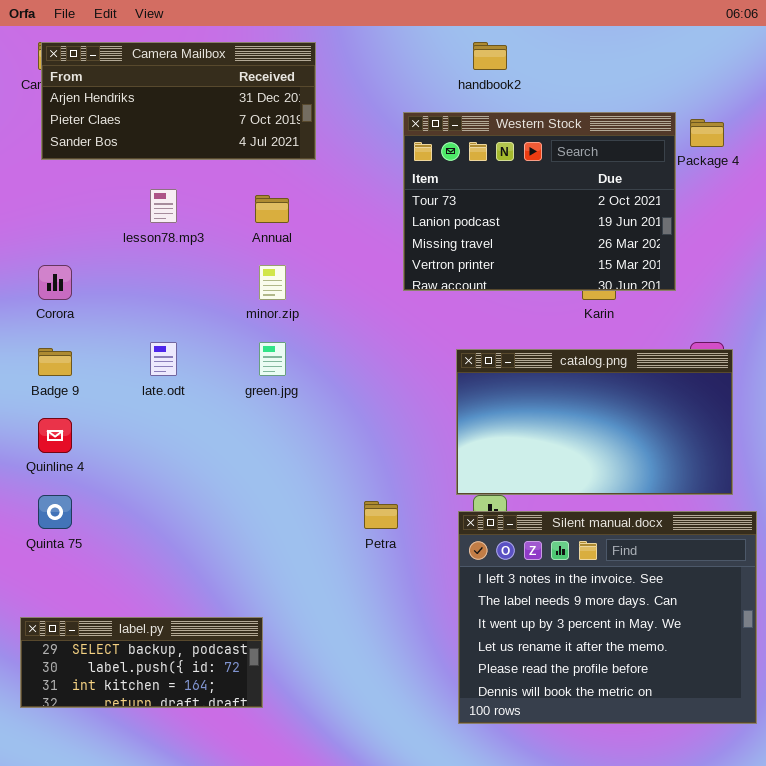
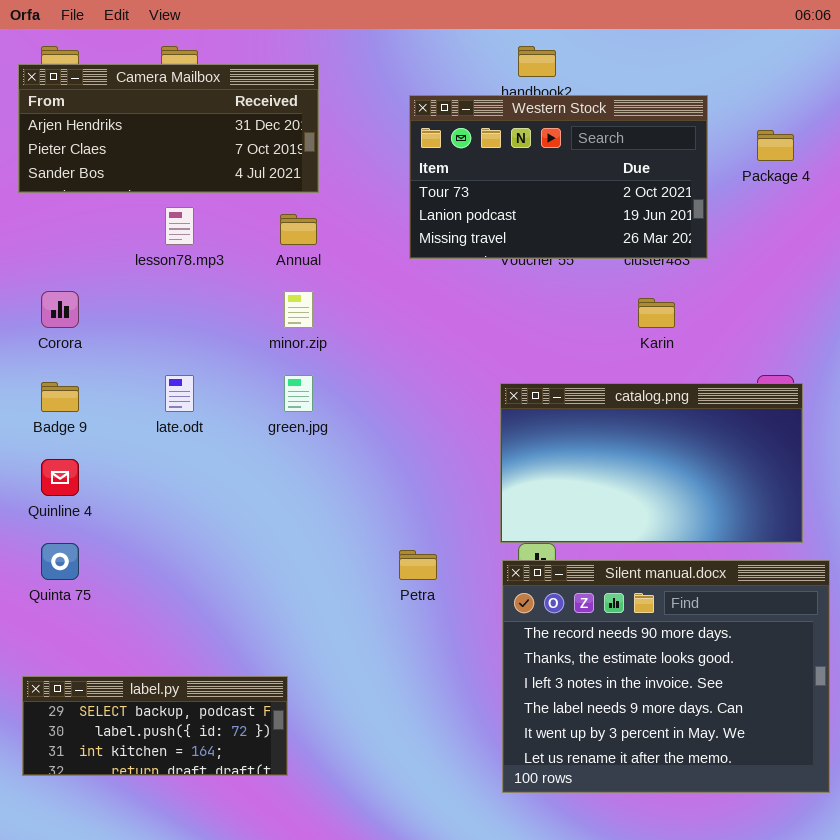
Camera Mailbox: [41,42,316,160] -> [18,64,319,193], moved
Western Stock: [403,112,676,291] -> [409,95,708,259], moved, resized
Silent manual.docx: [458,511,757,724] -> [502,560,830,793], scrolled up 2 rows

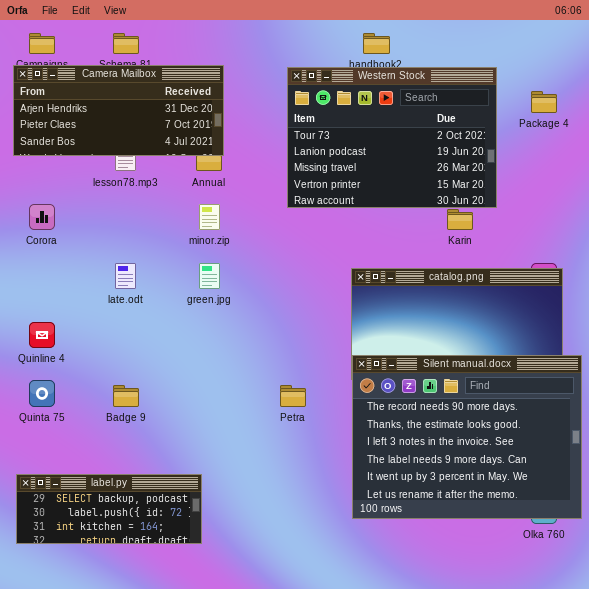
Camera Mailbox: [18,64,319,193] -> [13,65,224,156], moved
Western Stock: [409,95,708,259] -> [287,67,497,208], resized
Badge 9: [41,382,79,412] -> [113,385,139,407], moved
Silent manual.docx: [502,560,830,793] -> [352,355,582,519], moved

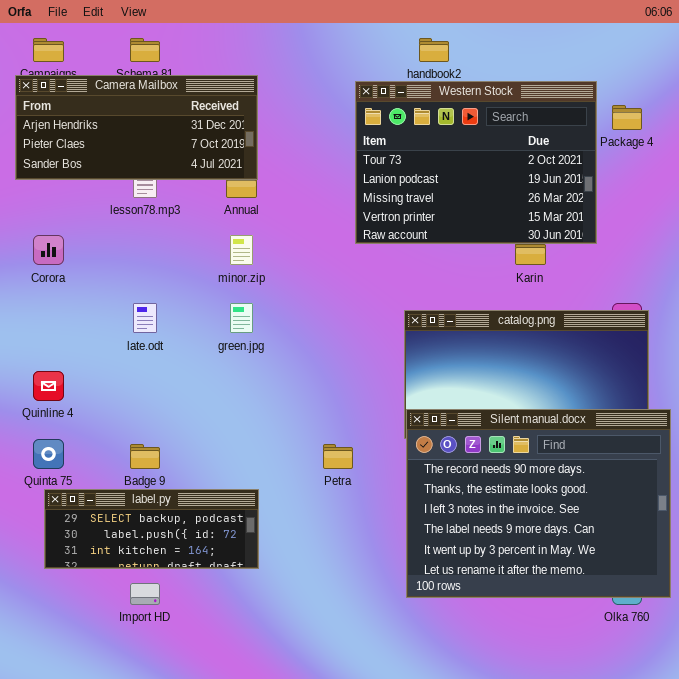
Western Stock: [287,67,497,208] -> [355,81,597,244], moved
label.py: [16,474,202,544] -> [44,489,259,569], moved

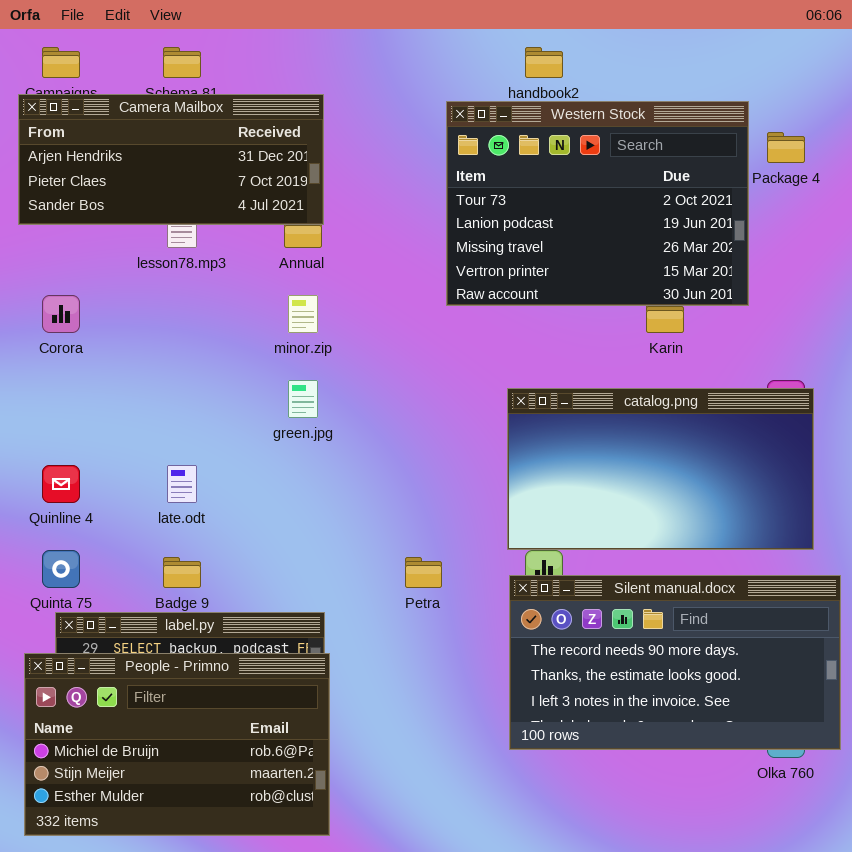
late.odt: [133,303,157,333] -> [167,465,197,503], moved
Silent manual.docx: [406,409,671,598] -> [509,575,841,750], resized
People - Primno: none -> [24,653,330,836], opened

